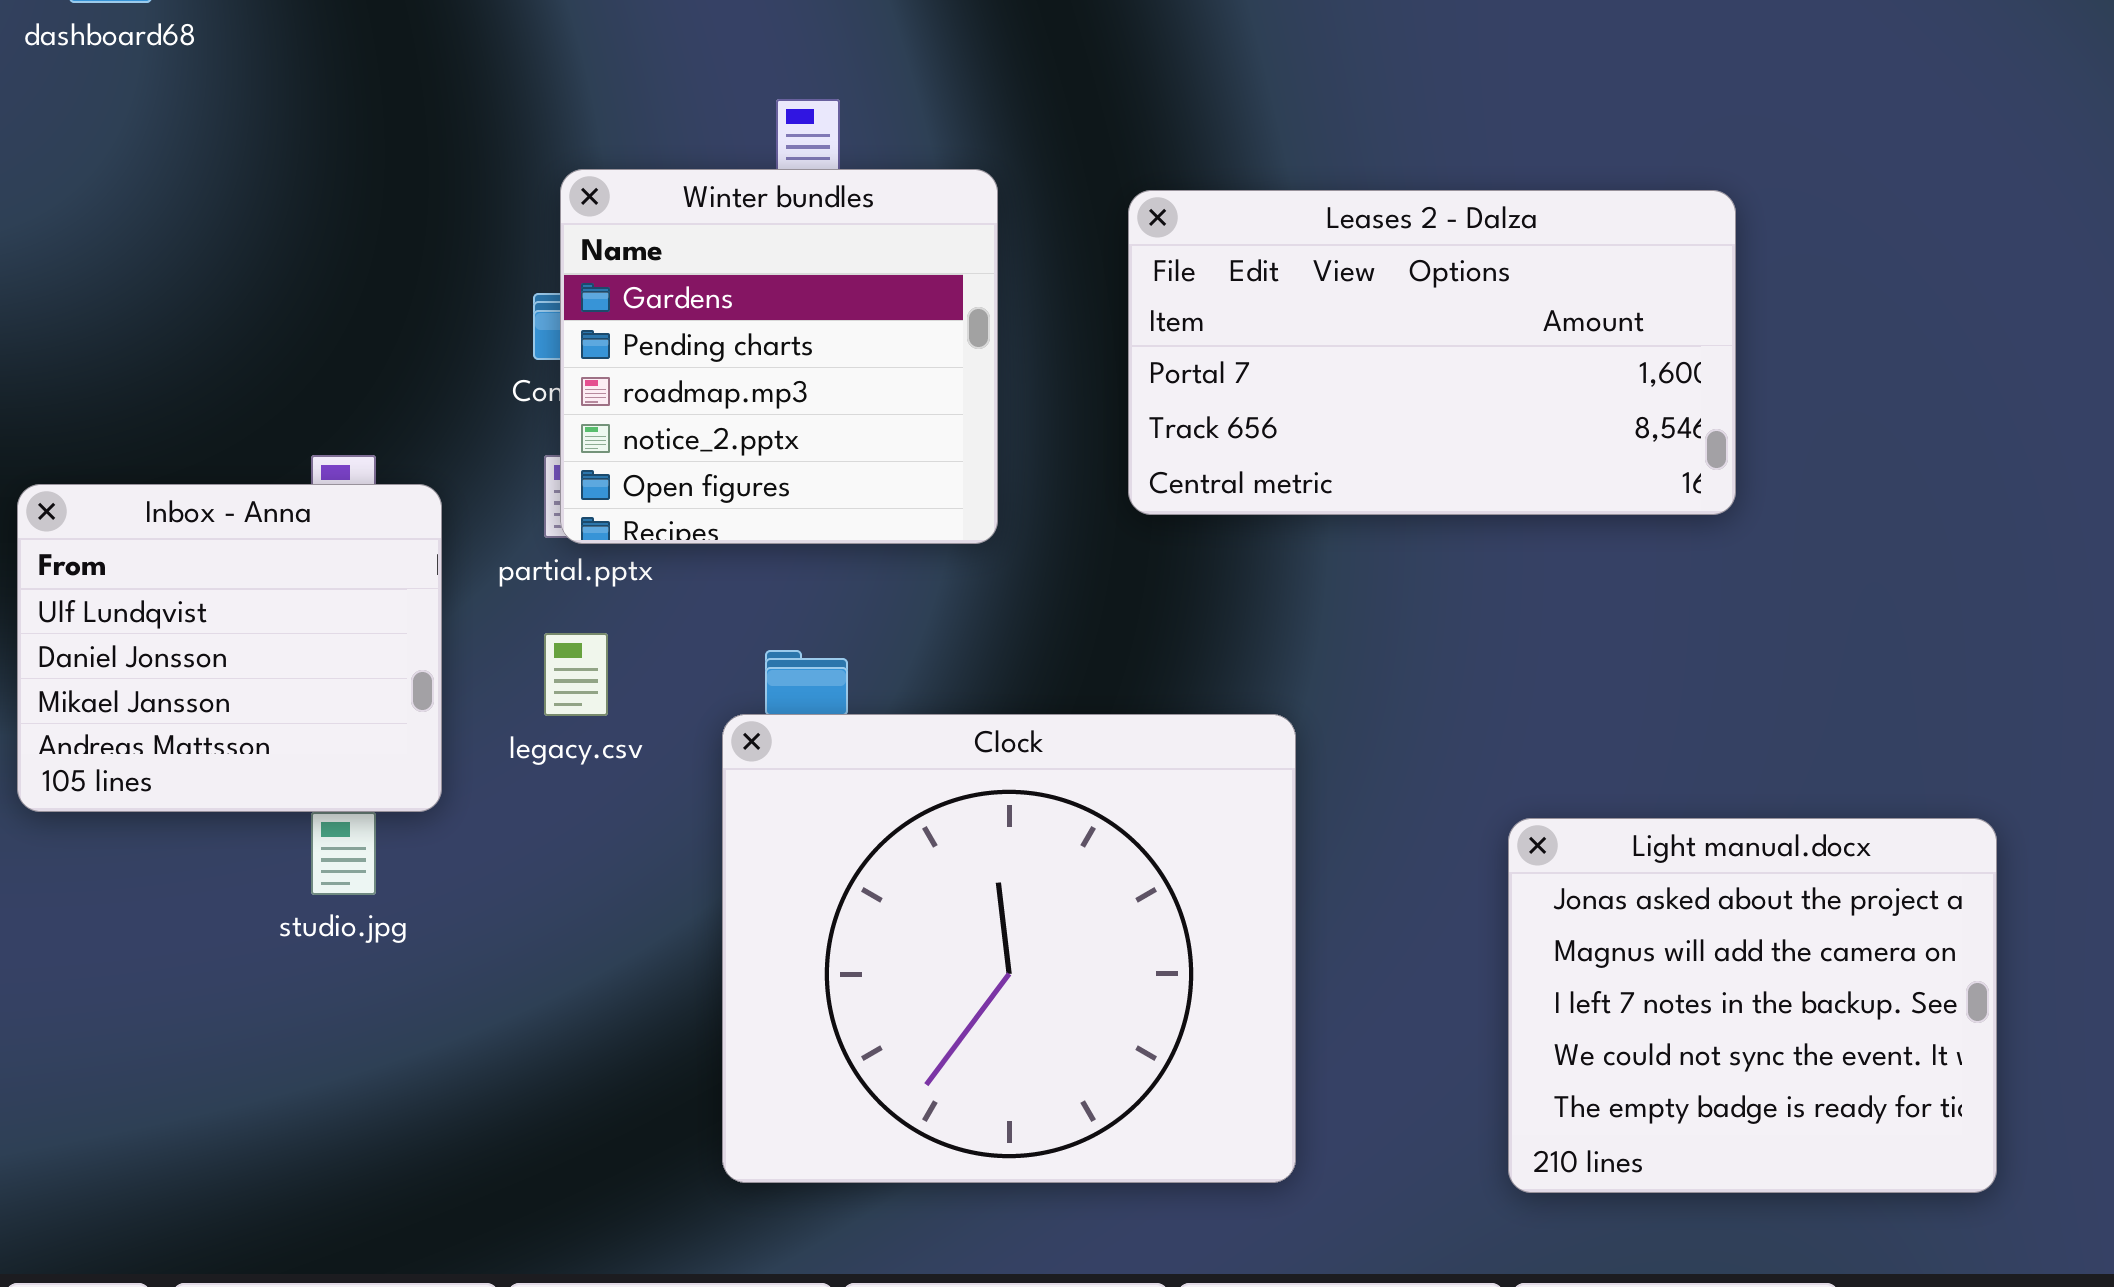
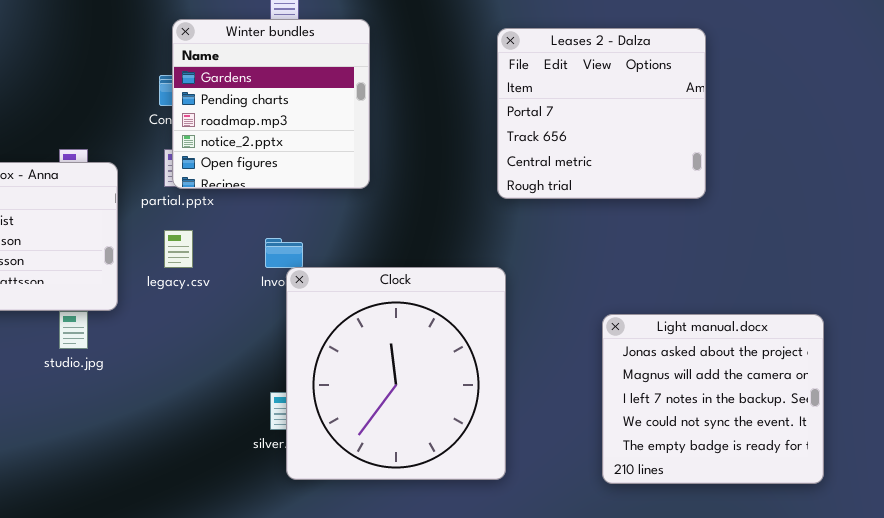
Leases 2 - Dalza: [1128,190,1736,515] -> [497,28,706,199], resized
Clock: [722,714,1296,1183] -> [286,267,506,480], resized

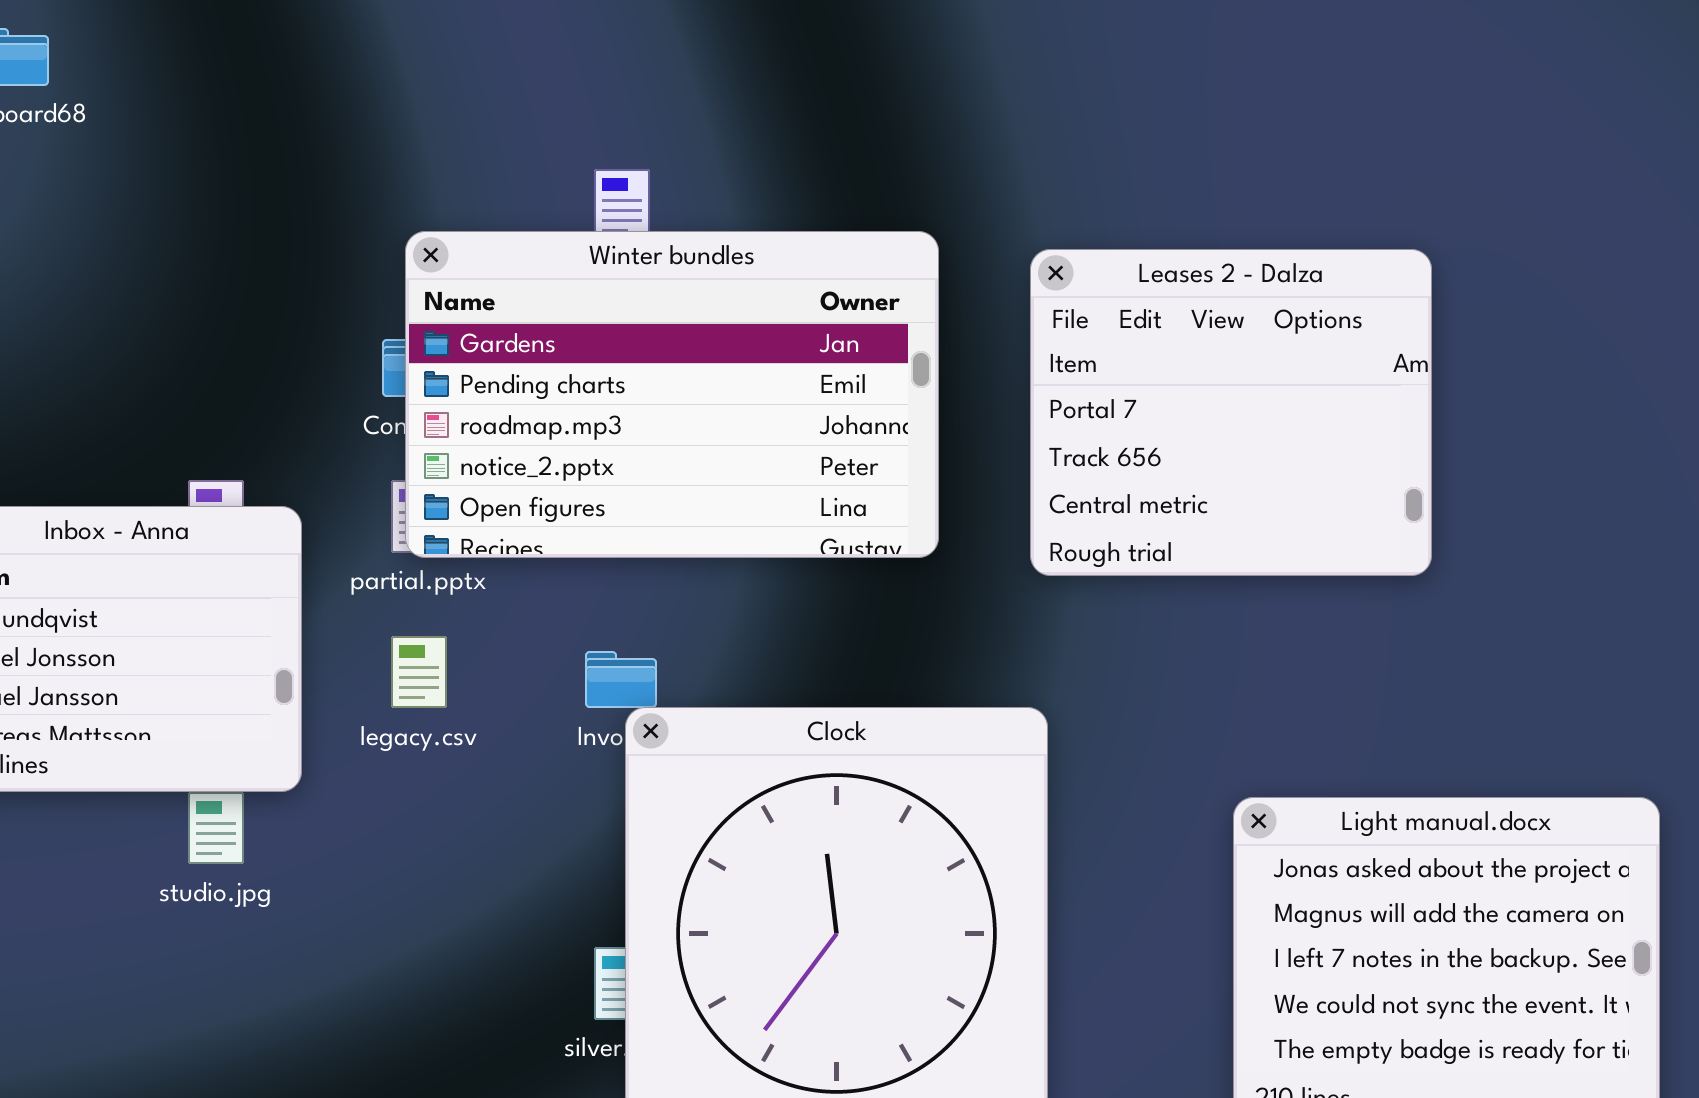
Winter bundles: [172,19,370,189] -> [405,231,939,558], resized

